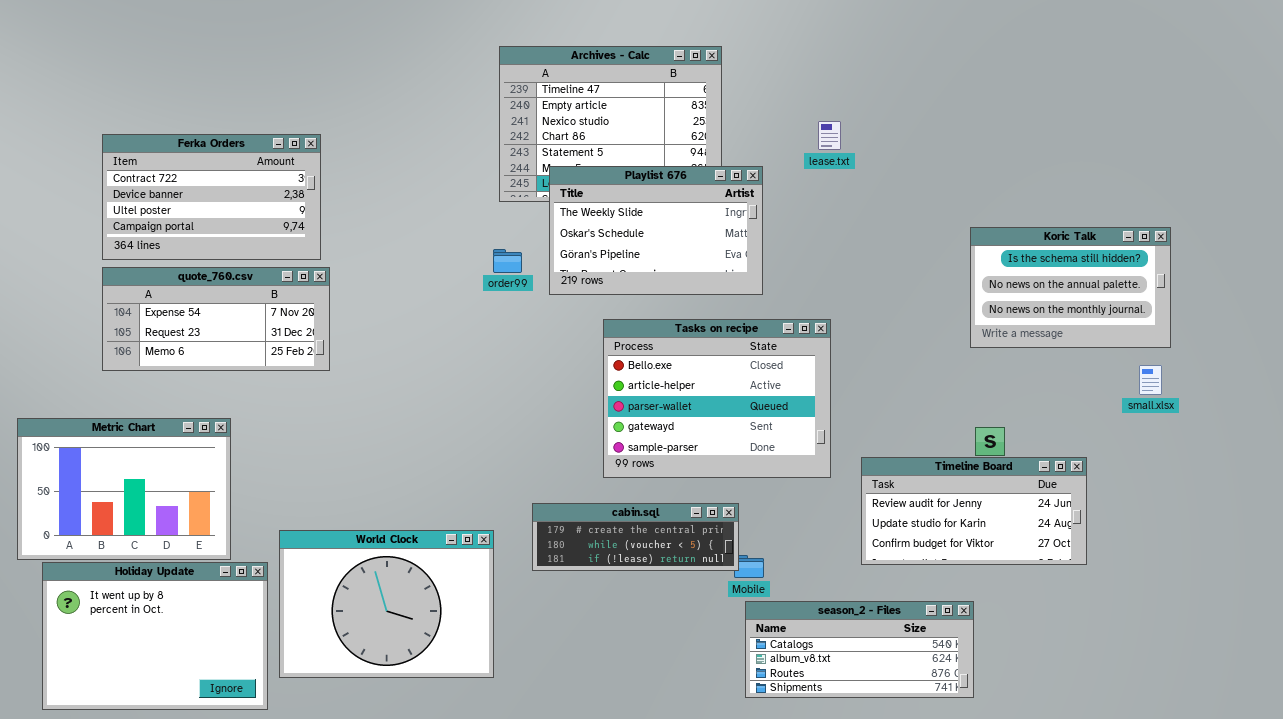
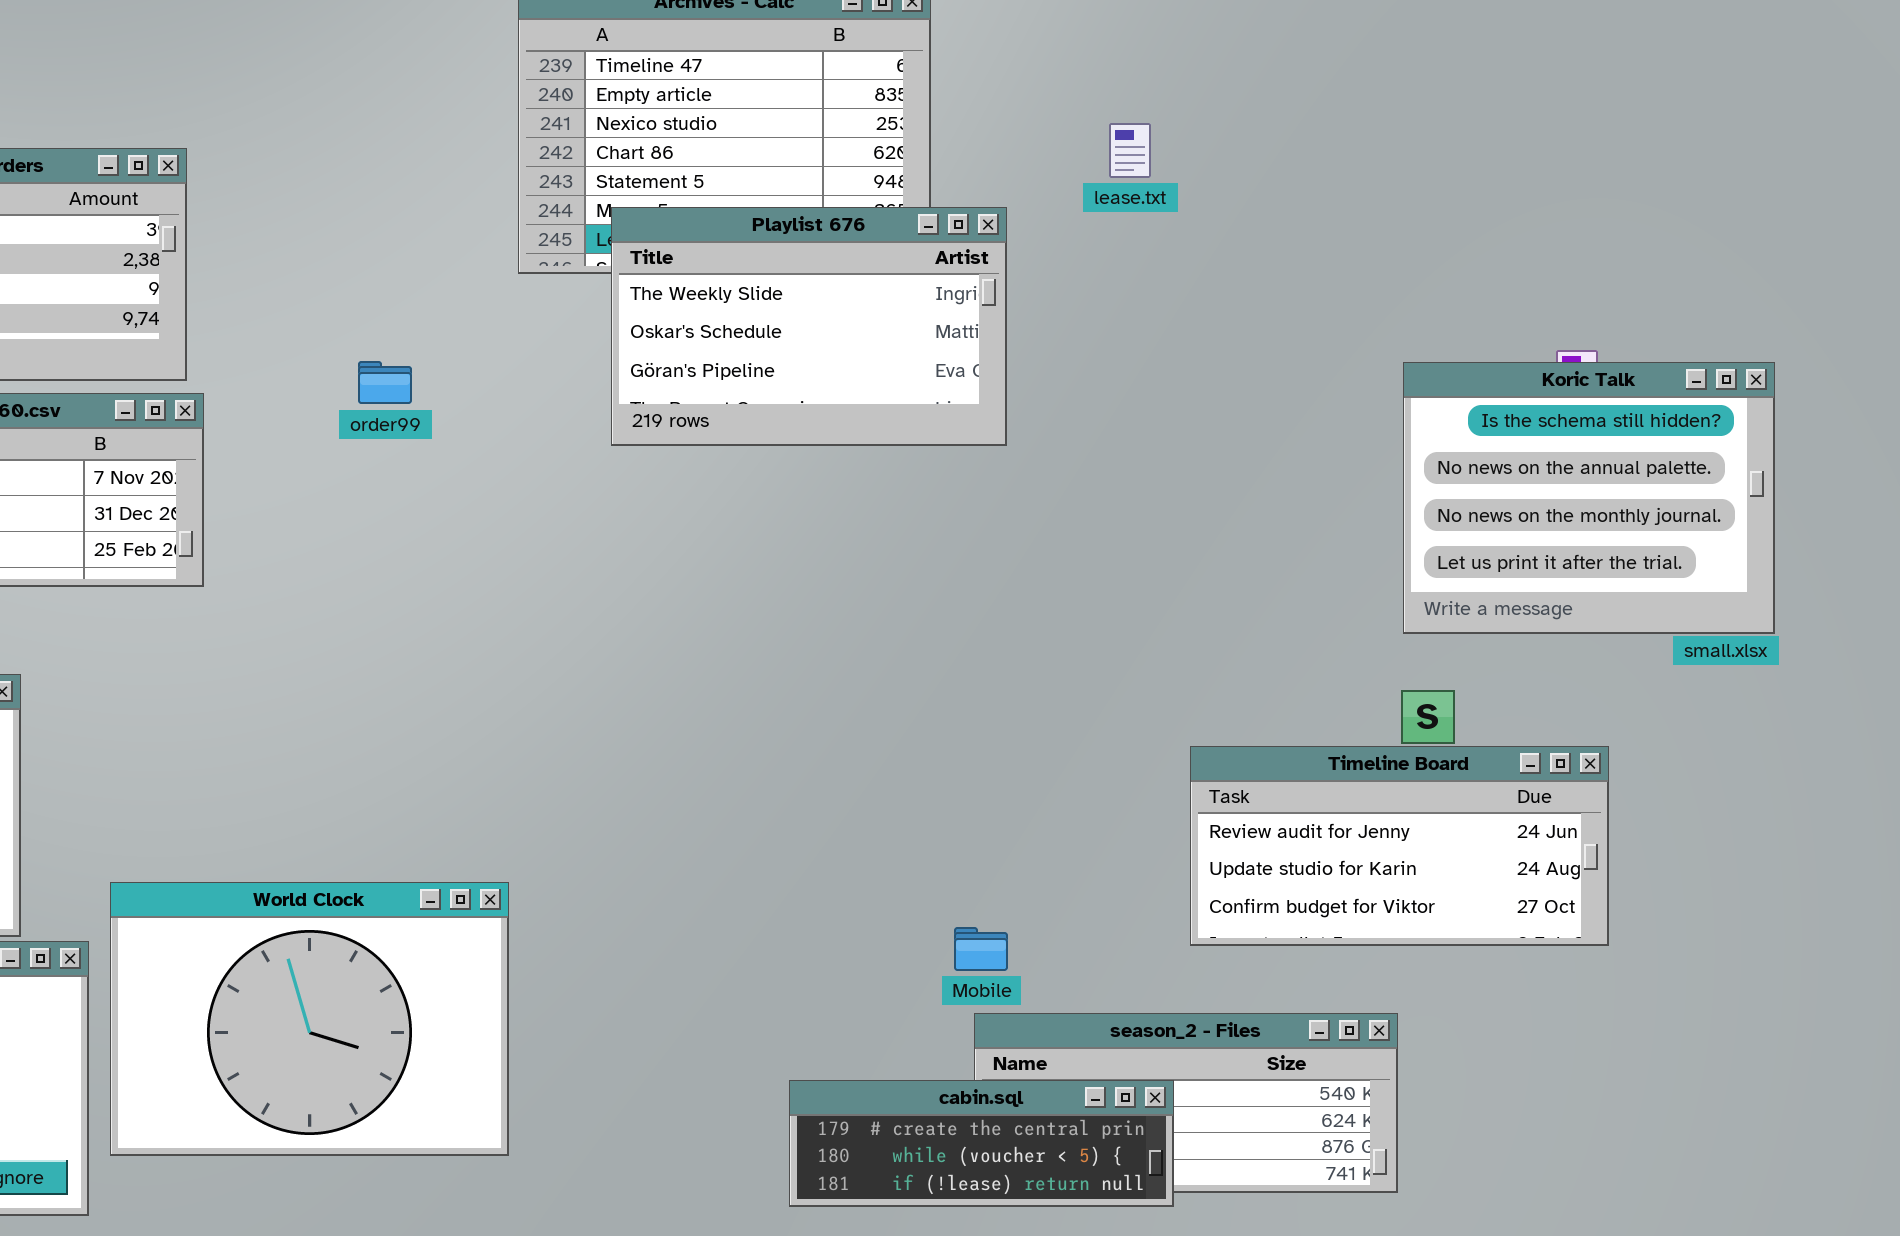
Koric Talk: [970,227,1171,348] -> [1403,362,1775,634], moved, resized
order99: [493,249,522,273] -> [358,361,412,404], moved
Tasks on recipe: [603,319,831,478] -> none, closed
cabin.sql: [532,503,739,571] -> [789,1080,1174,1207], moved

